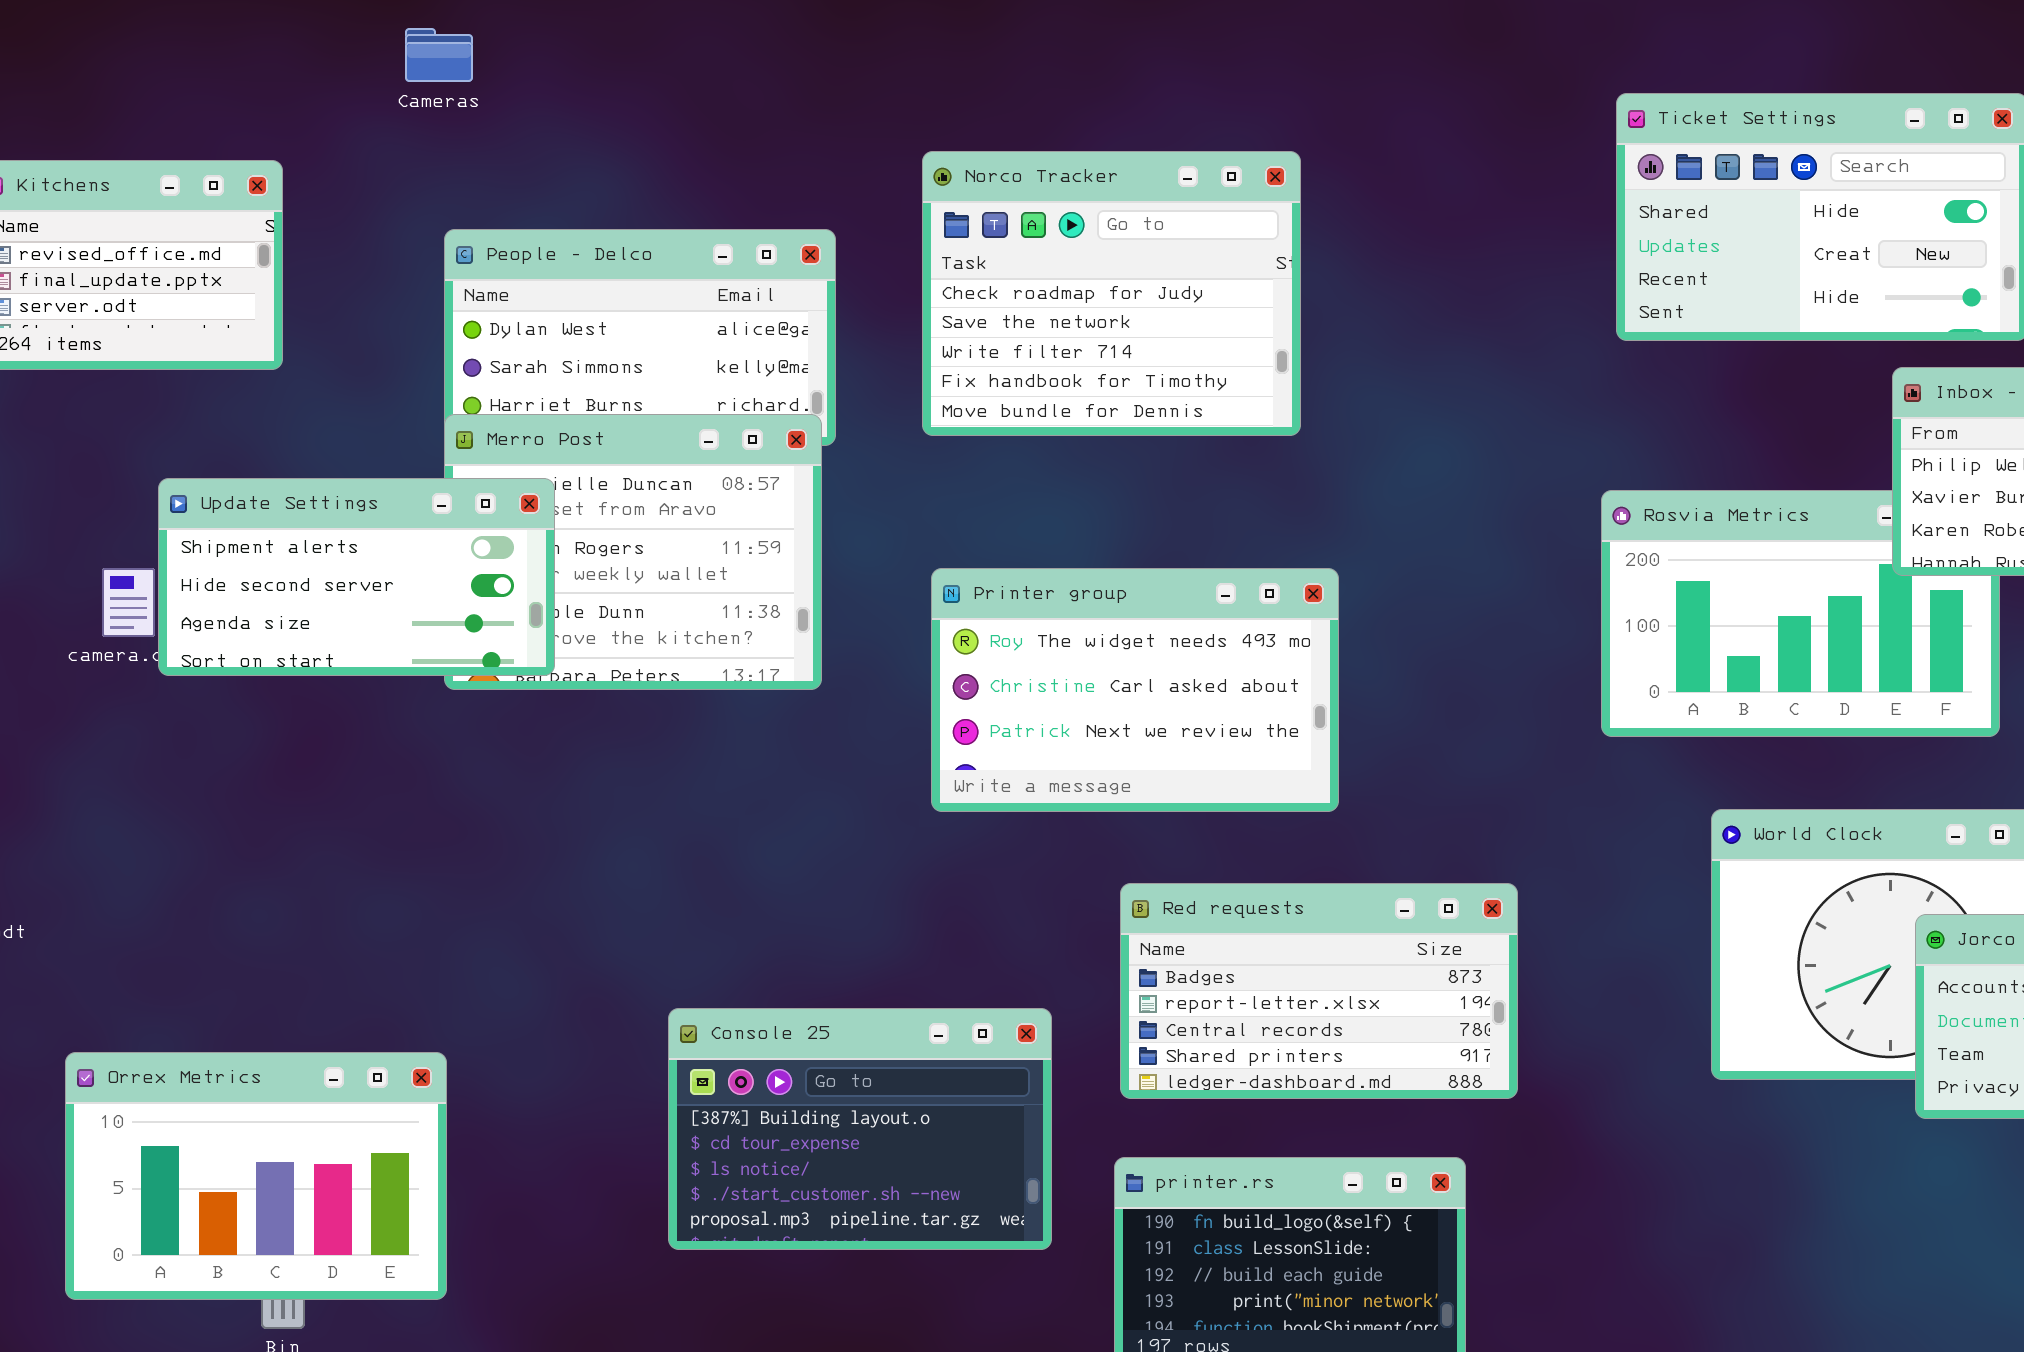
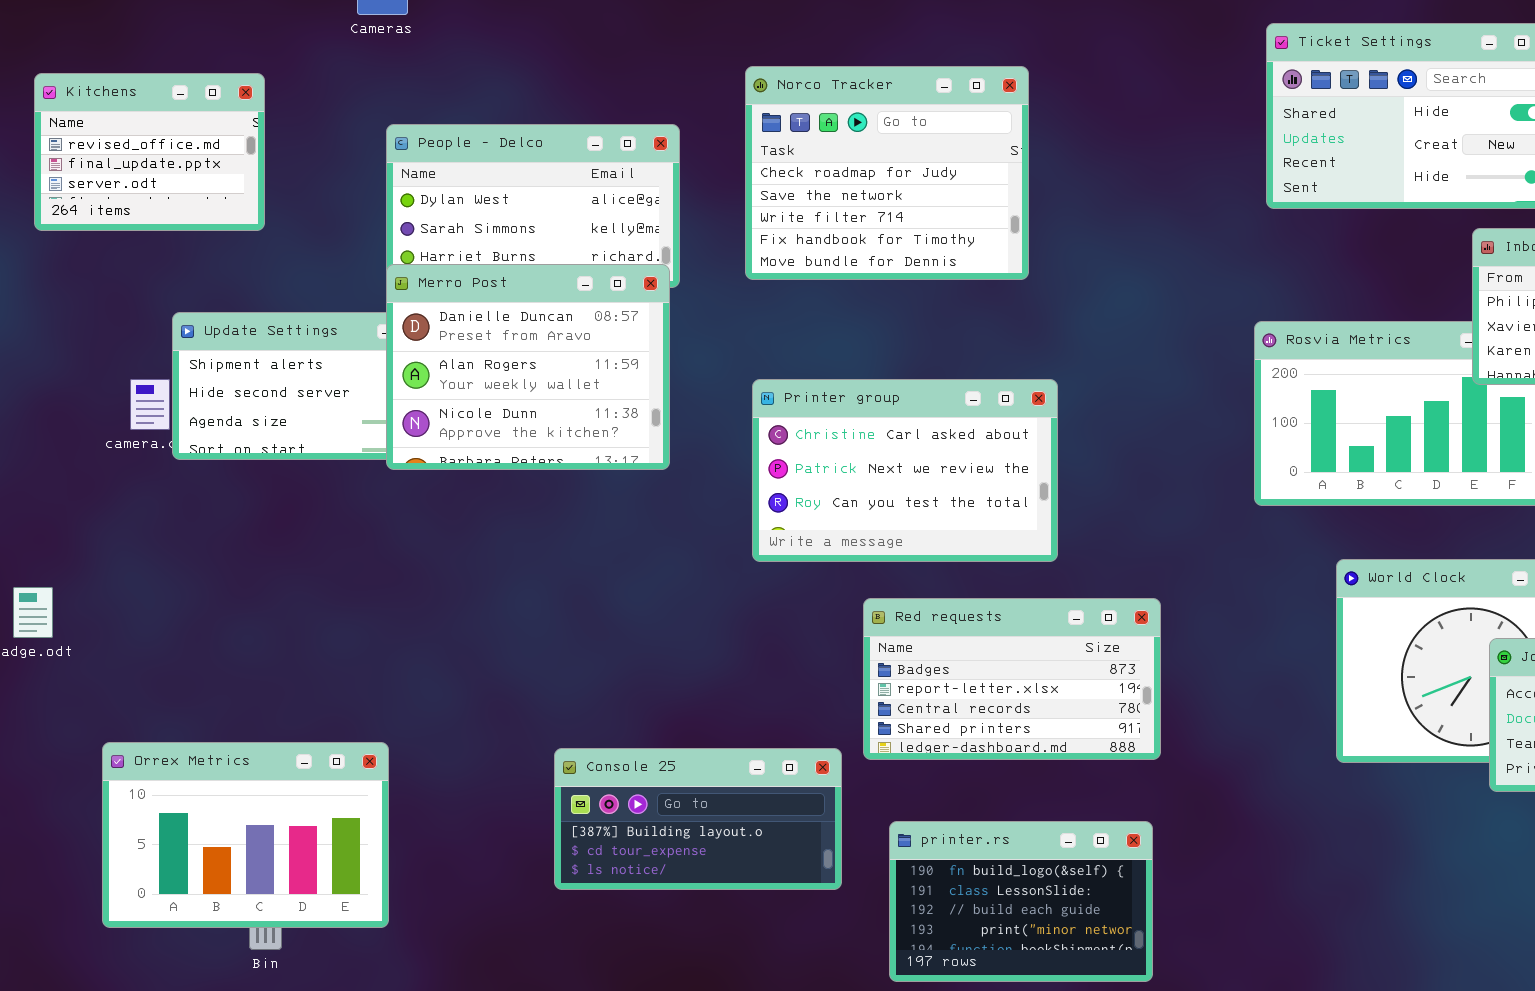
Merro Post: [444,414,822,690] -> [386,264,670,470], raised
Printer group: [931,568,1339,812] -> [752,379,1058,562], scrolled down 1 row
Red requests: [1120,883,1518,1099] -> [863,598,1161,760], moved
Console 25: [668,1008,1052,1250] -> [554,748,842,890], resized

